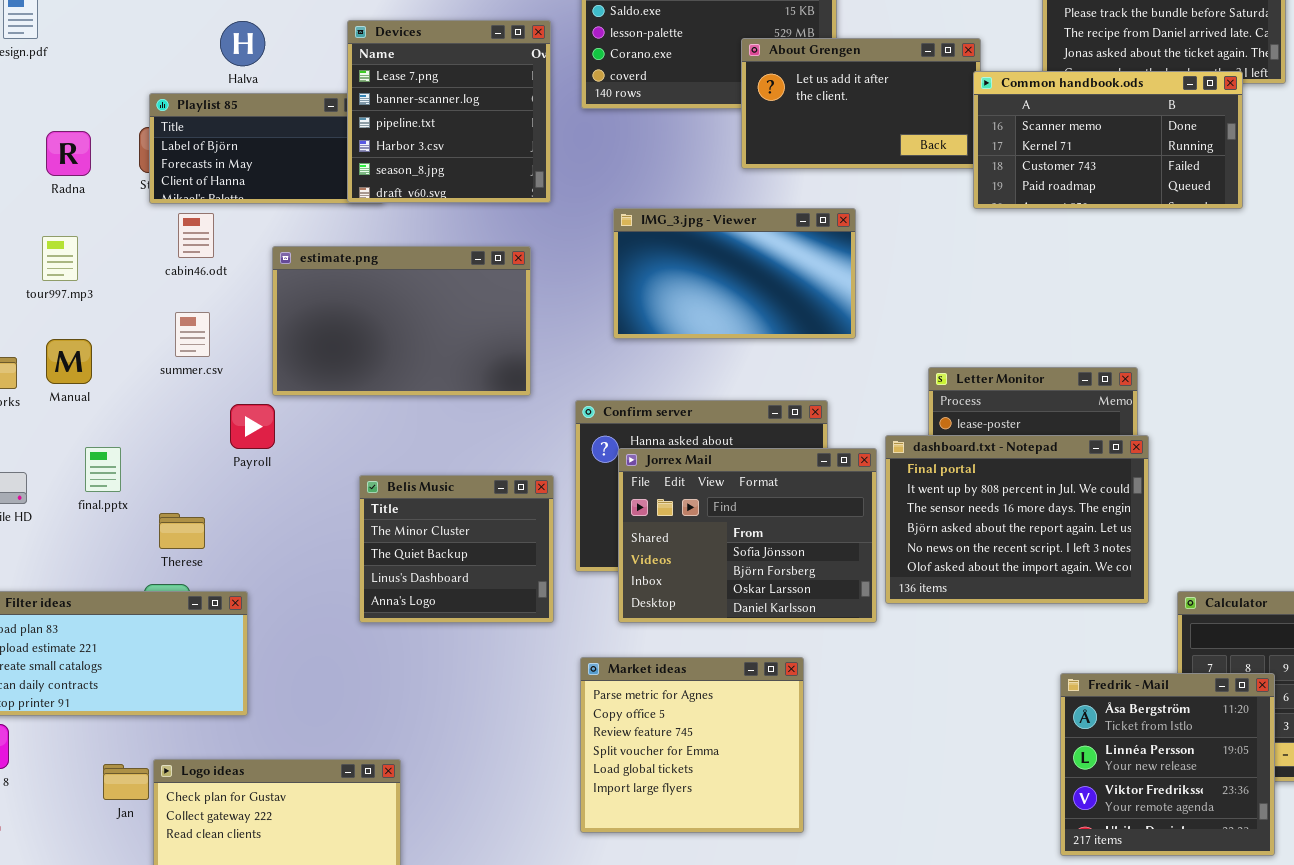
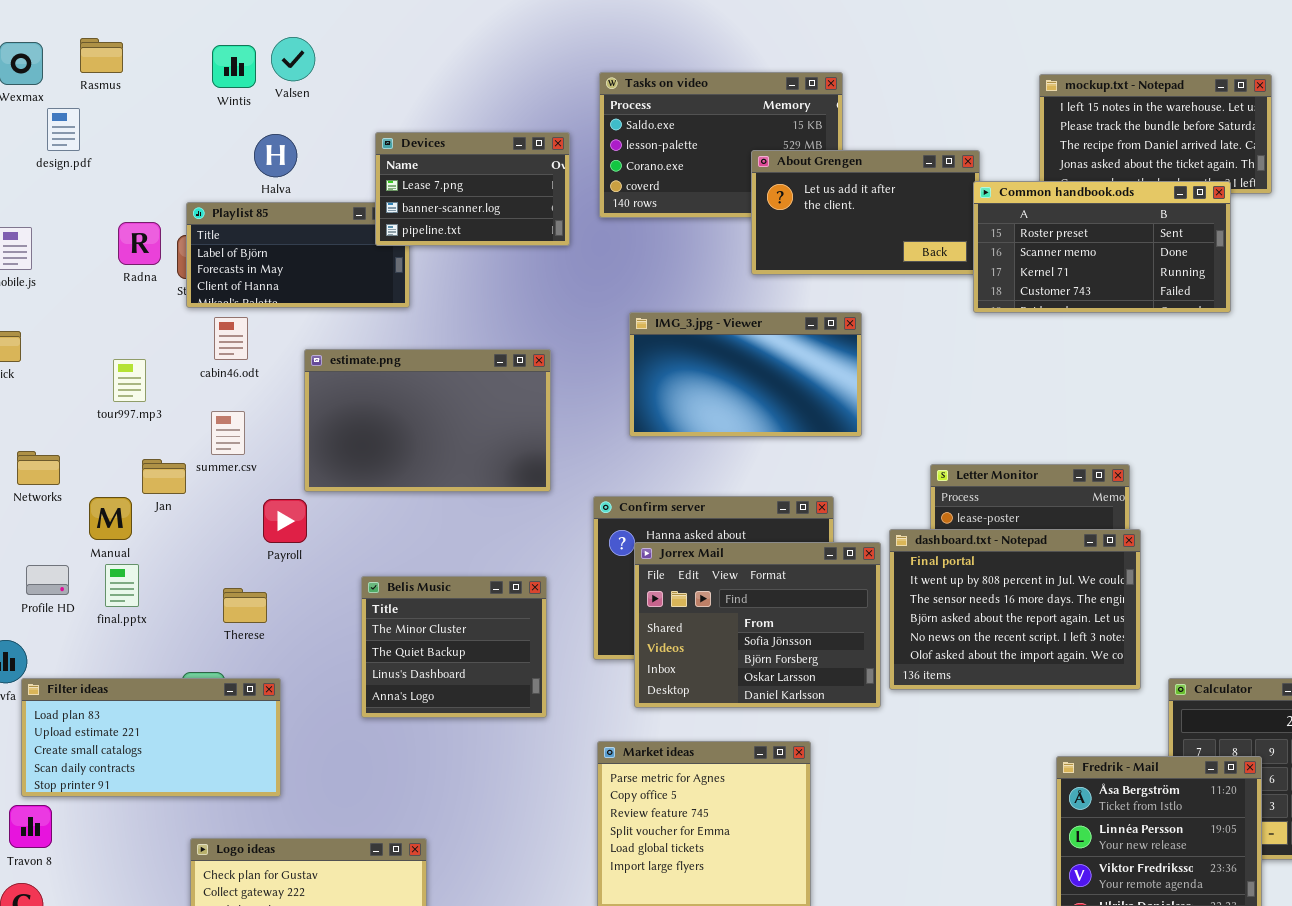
Devices: [347,20,551,203] -> [375,132,570,246], resized
Common handbook.ods: [973,71,1243,209] -> [973,181,1231,313], scrolled up 1 row
Radna: [46,131,91,176] -> [118,222,161,265], moved
tour997.mp3: [42,236,78,281] -> [113,359,146,402], moved
Manual: [46,339,92,384] -> [89,497,132,540], moved
final.pptx: [85,447,121,492] -> [105,564,139,607], moved
Belis Music: [359,475,554,623] -> [361,576,547,718], moved
Therese: [159,513,205,549] -> [223,588,267,623], moved
Jan: [103,764,149,800] -> [142,459,186,494], moved

